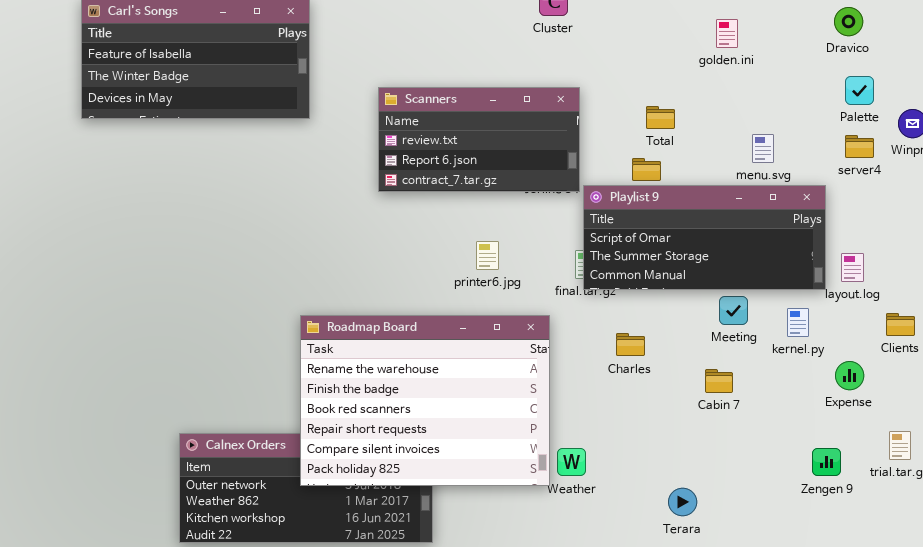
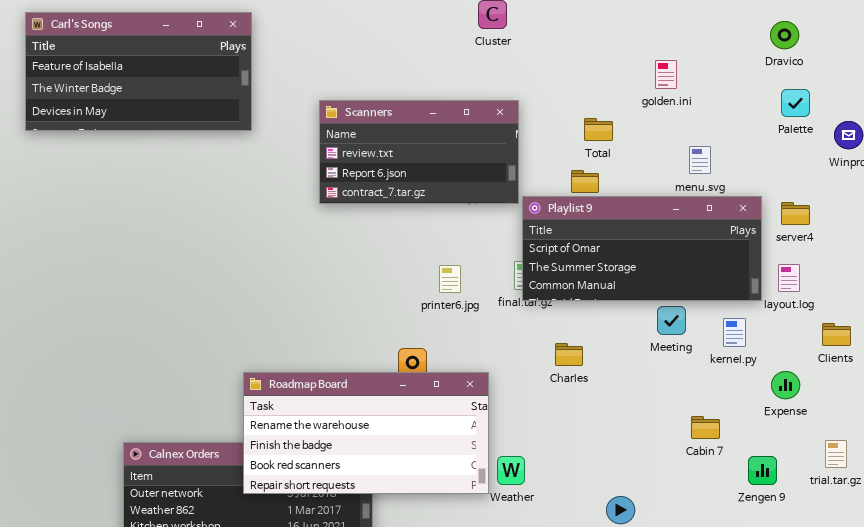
golden.ini: [716,19,738,48] -> [655,60,677,89], moved
server4: [845,135,874,158] -> [781,202,810,225], moved
printer6.jpg: [476,241,499,270] -> [439,265,461,293], moved
Roadmap Board: [300,315,550,486] -> [243,372,489,494], resized
Cabin 7: [705,369,733,393] -> [691,416,720,439], moved

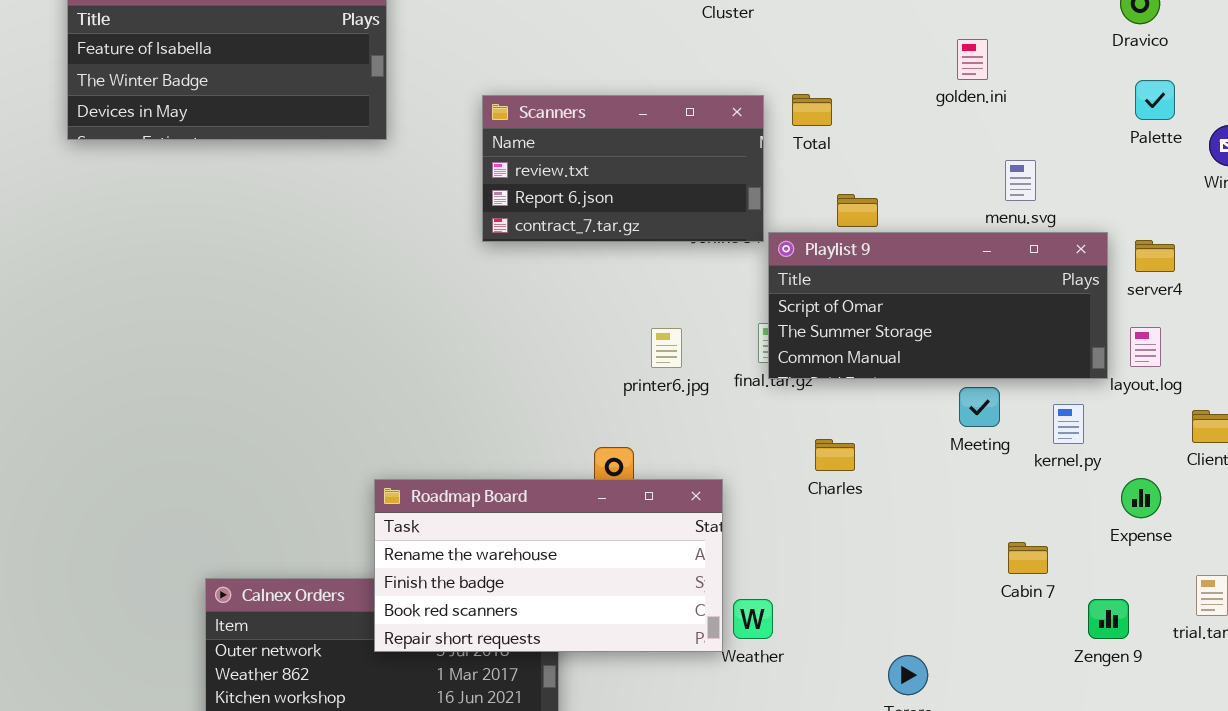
Total: [584,118,613,141] -> [792,94,832,126], moved

